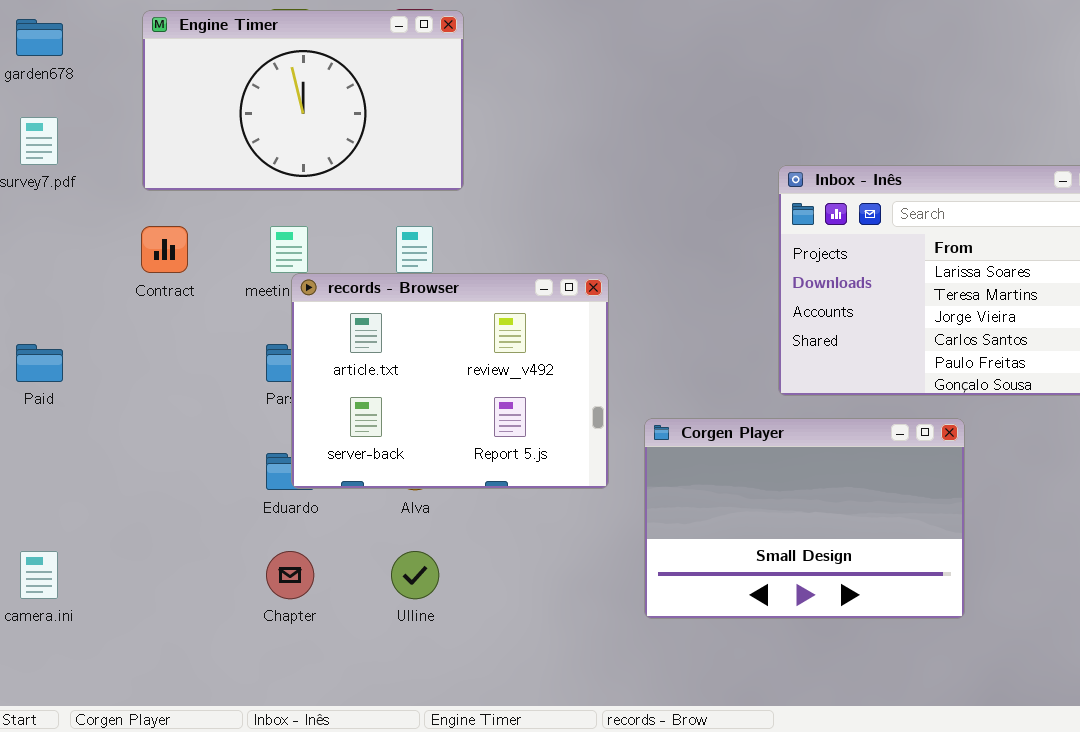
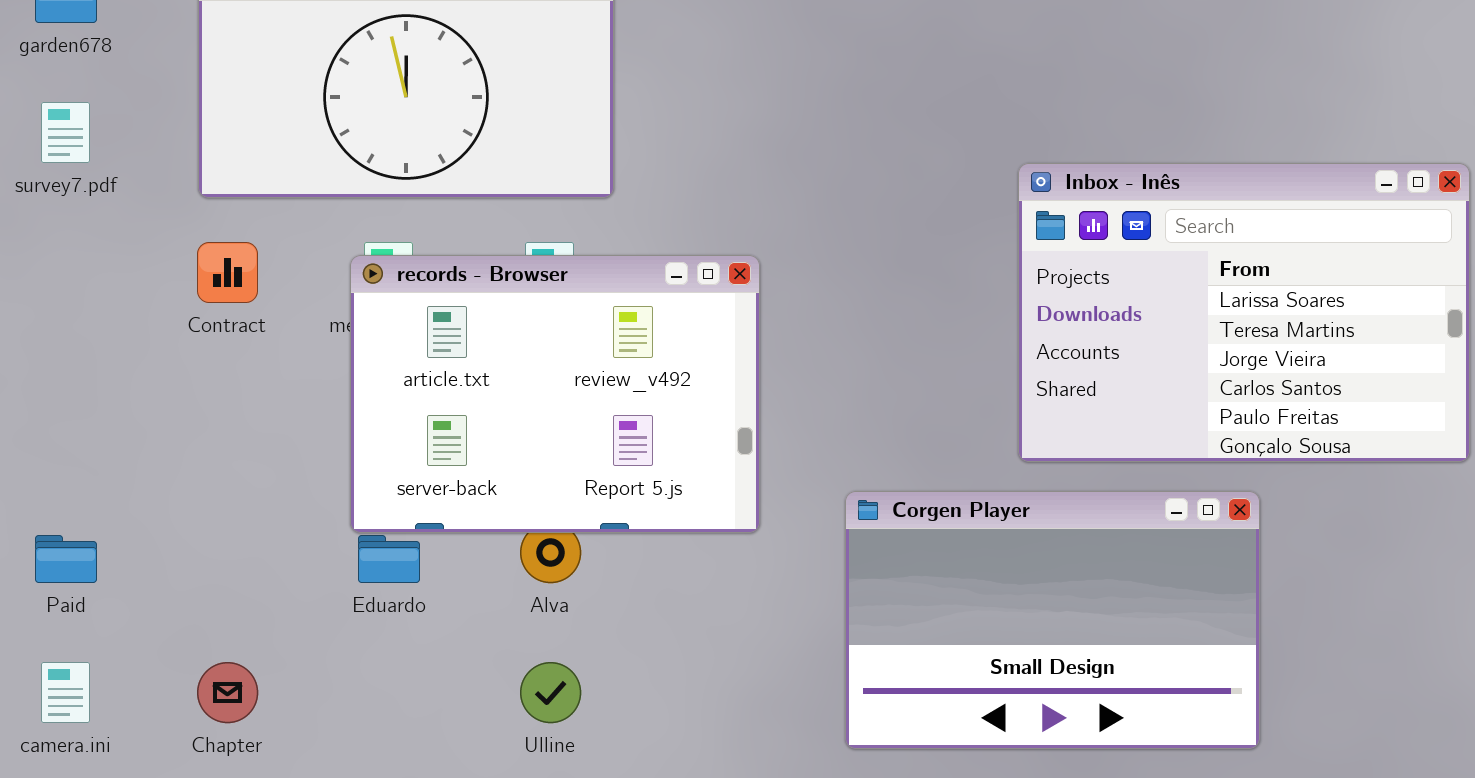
records - Browser: [291,273,609,489] -> [350,255,760,533], moved
Paid: [16,344,63,382] -> [35,535,97,583], moved
Chapter: [266,551,314,599] -> [197,662,258,723], moved

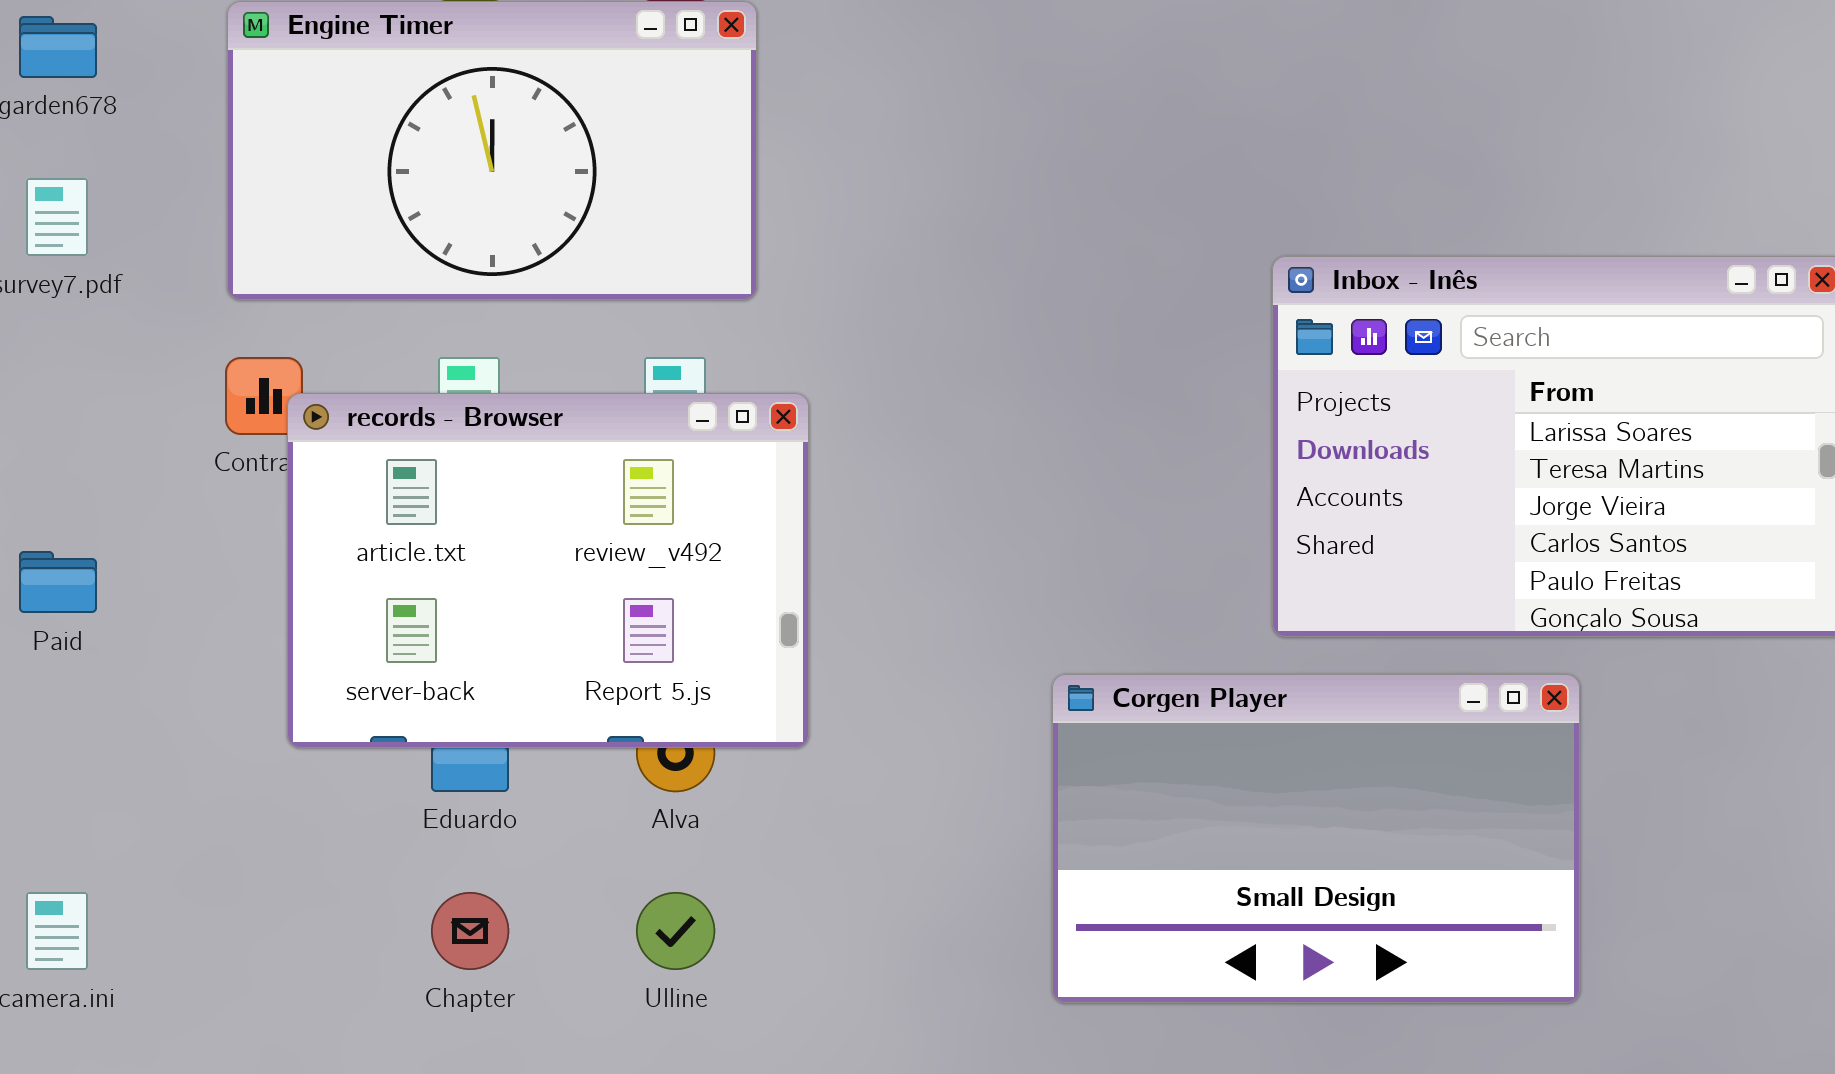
records - Browser: [350,255,760,533] -> [287,393,809,748], moved
Paid: [35,535,97,583] -> [19,551,97,613], moved
Chapter: [197,662,258,723] -> [431,892,509,970], moved

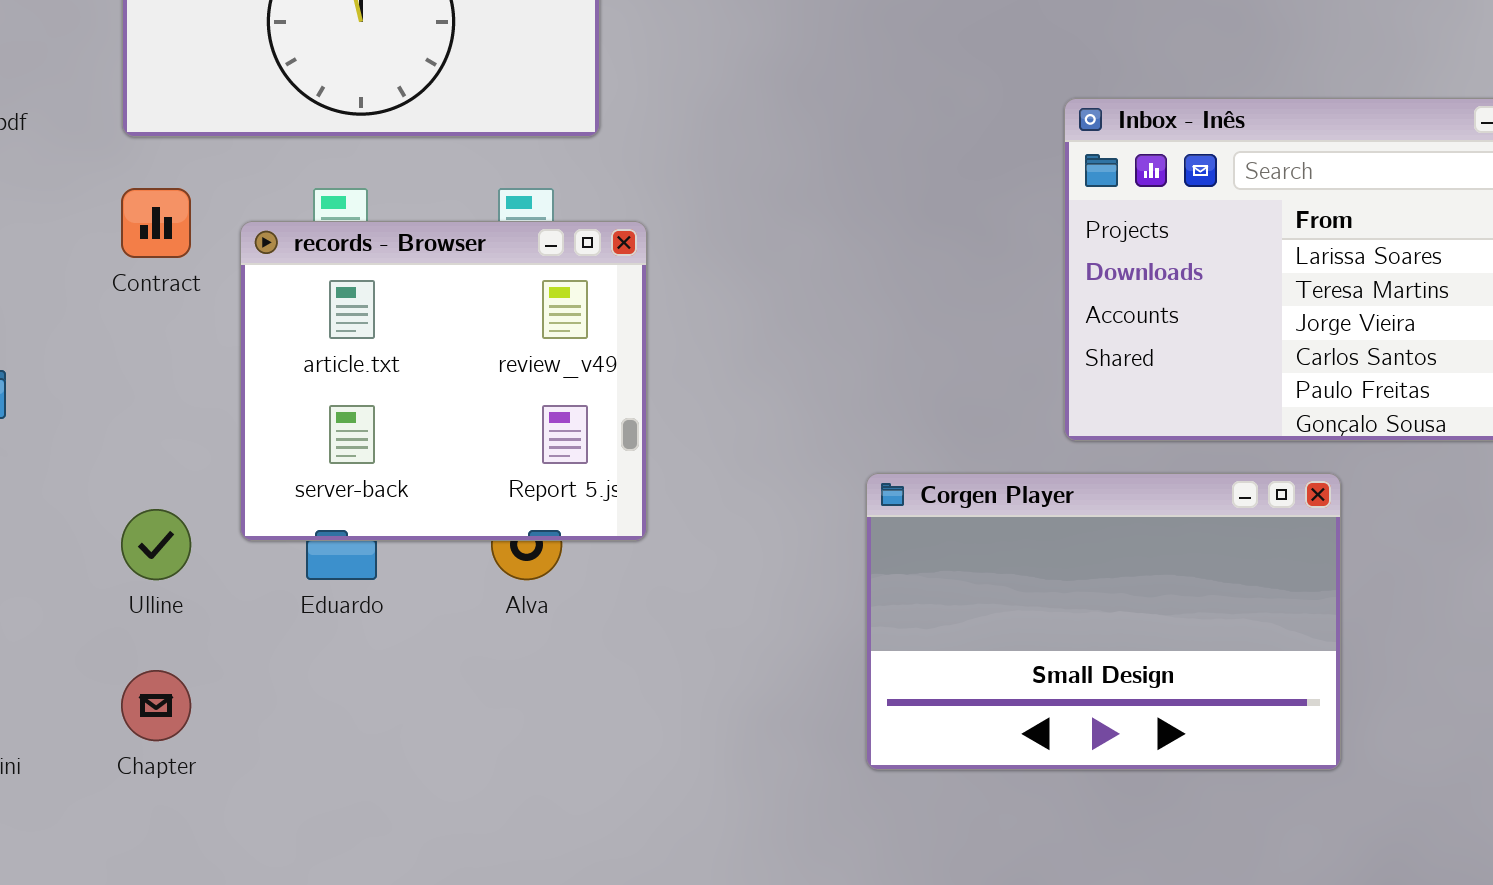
records - Browser: [287,393,809,748] -> [240,221,647,541], resized
Chapter: [431,892,509,970] -> [121,670,191,741], moved
Ulline: [636,892,715,970] -> [121,509,191,580], moved

